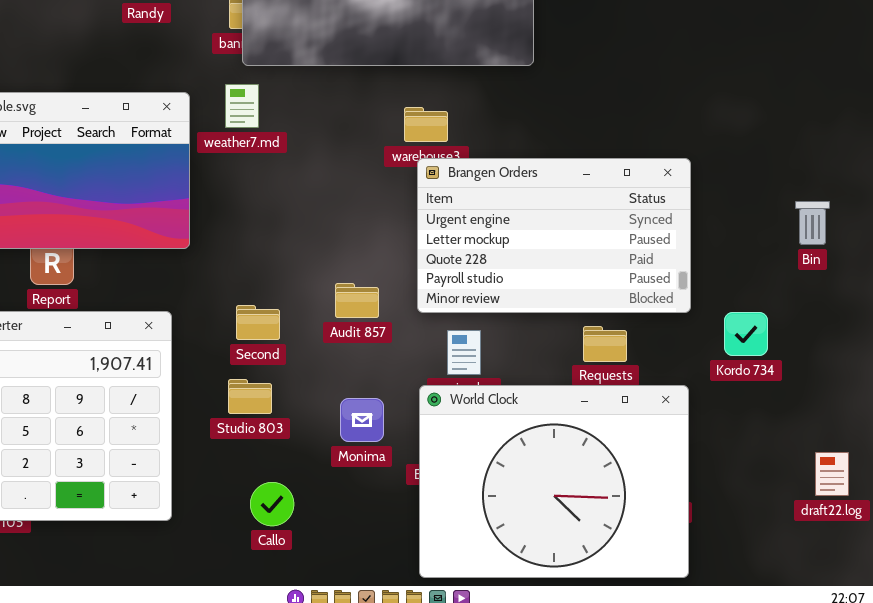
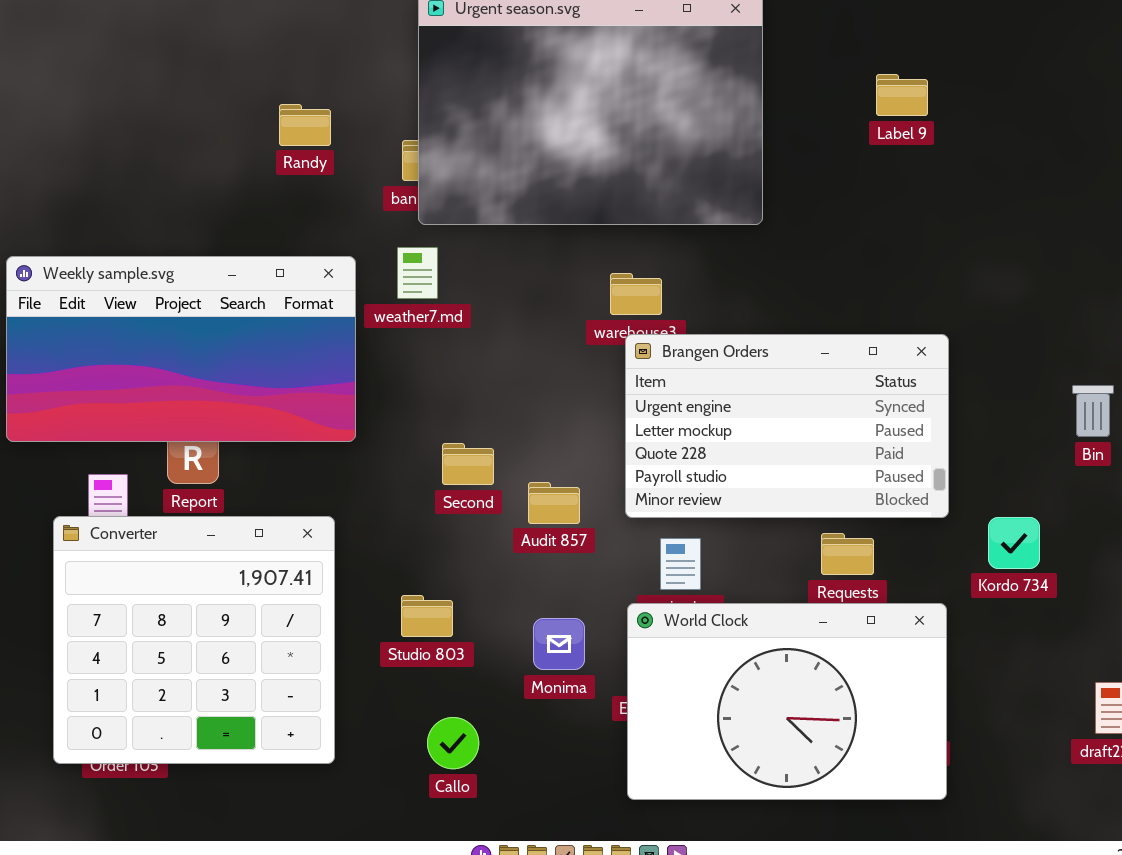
Second: [236,305,280,340] -> [442,443,494,485], moved
World Clock: [419,385,689,578] -> [627,603,947,800], resized

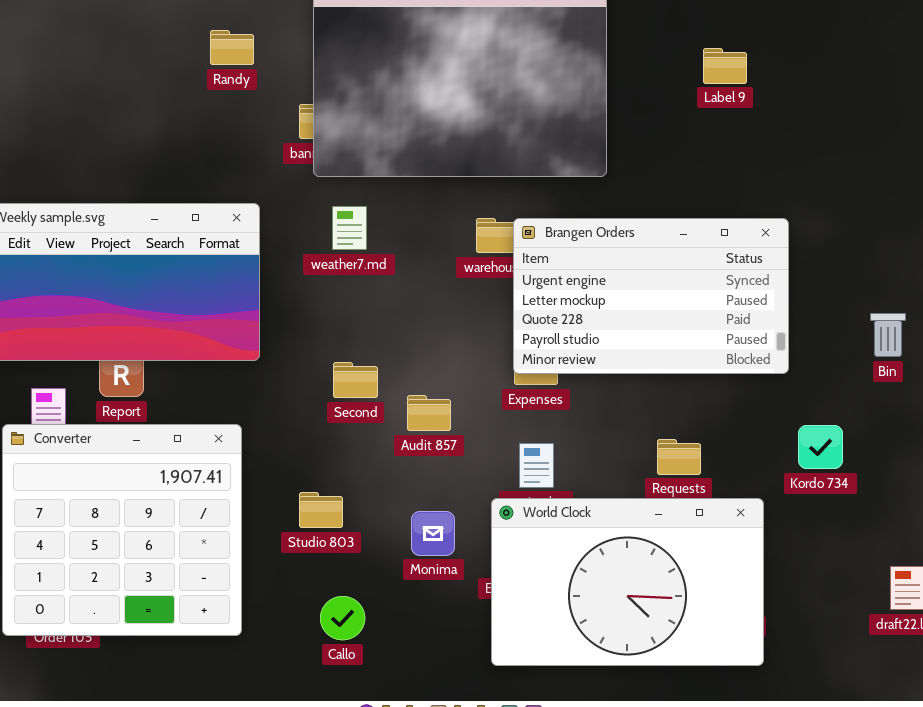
Randy: [279,104,331,146] -> [210,30,254,65], moved
weather7.md: [397,247,438,299] -> [332,206,367,250], moved
Brangen Orders: [625,334,949,518] -> [513,218,789,374], moved

